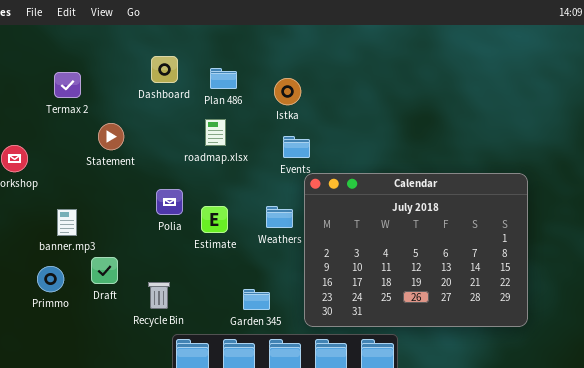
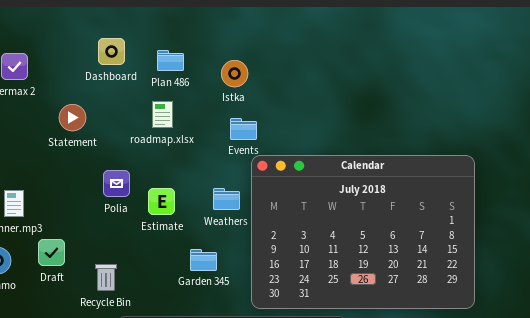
Statement: [98,123,124,150] -> [59,104,86,131], moved
Garden 345: [243,289,270,310] -> [190,249,217,271], moved

